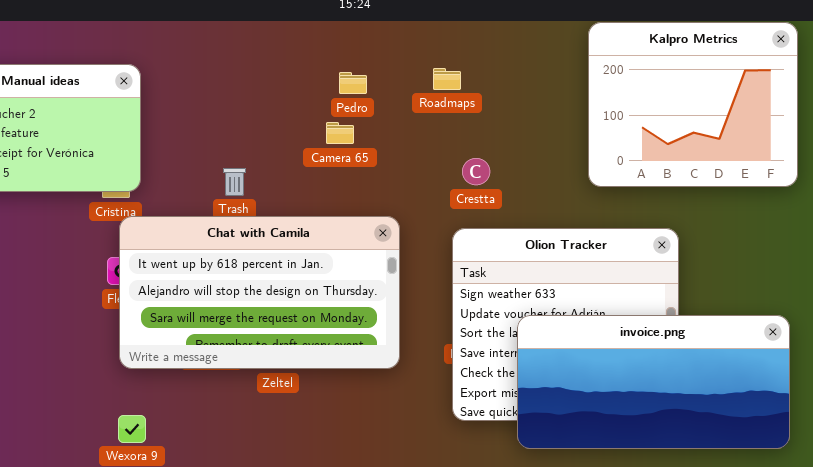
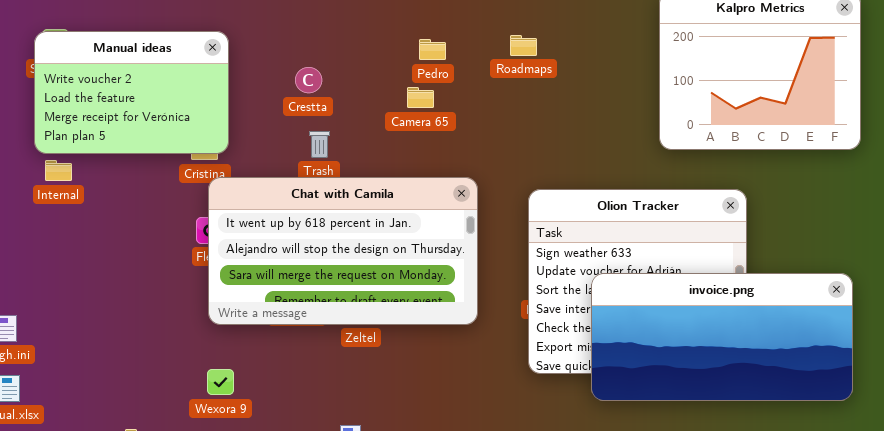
Crestta: [462,158,490,185] -> [295,67,322,93], moved

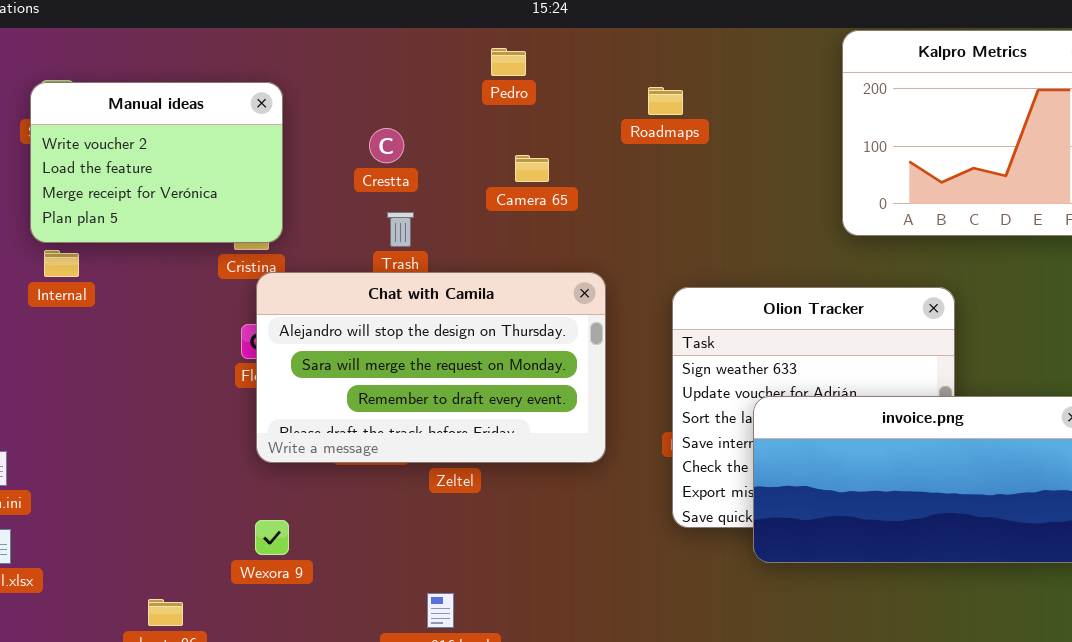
Pedro: [419,39,446,60] -> [491,48,526,76], moved
Chat with Camila: [208,177,478,325] -> [256,272,606,463], scrolled down 1 row

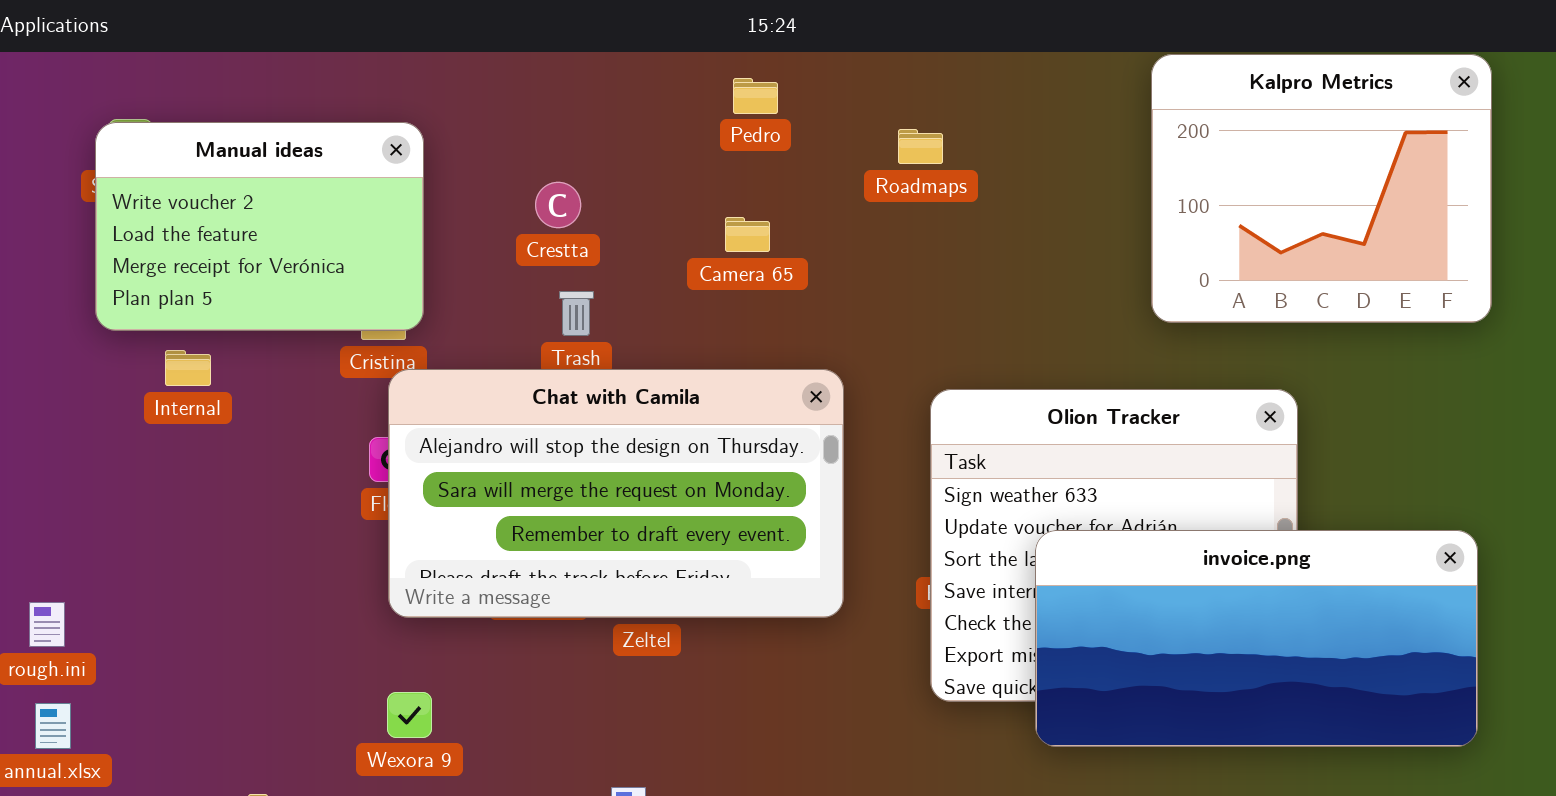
Pedro: [491,48,526,76] -> [733,78,778,114], moved
Internal: [44,250,79,277] -> [165,350,211,386], moved

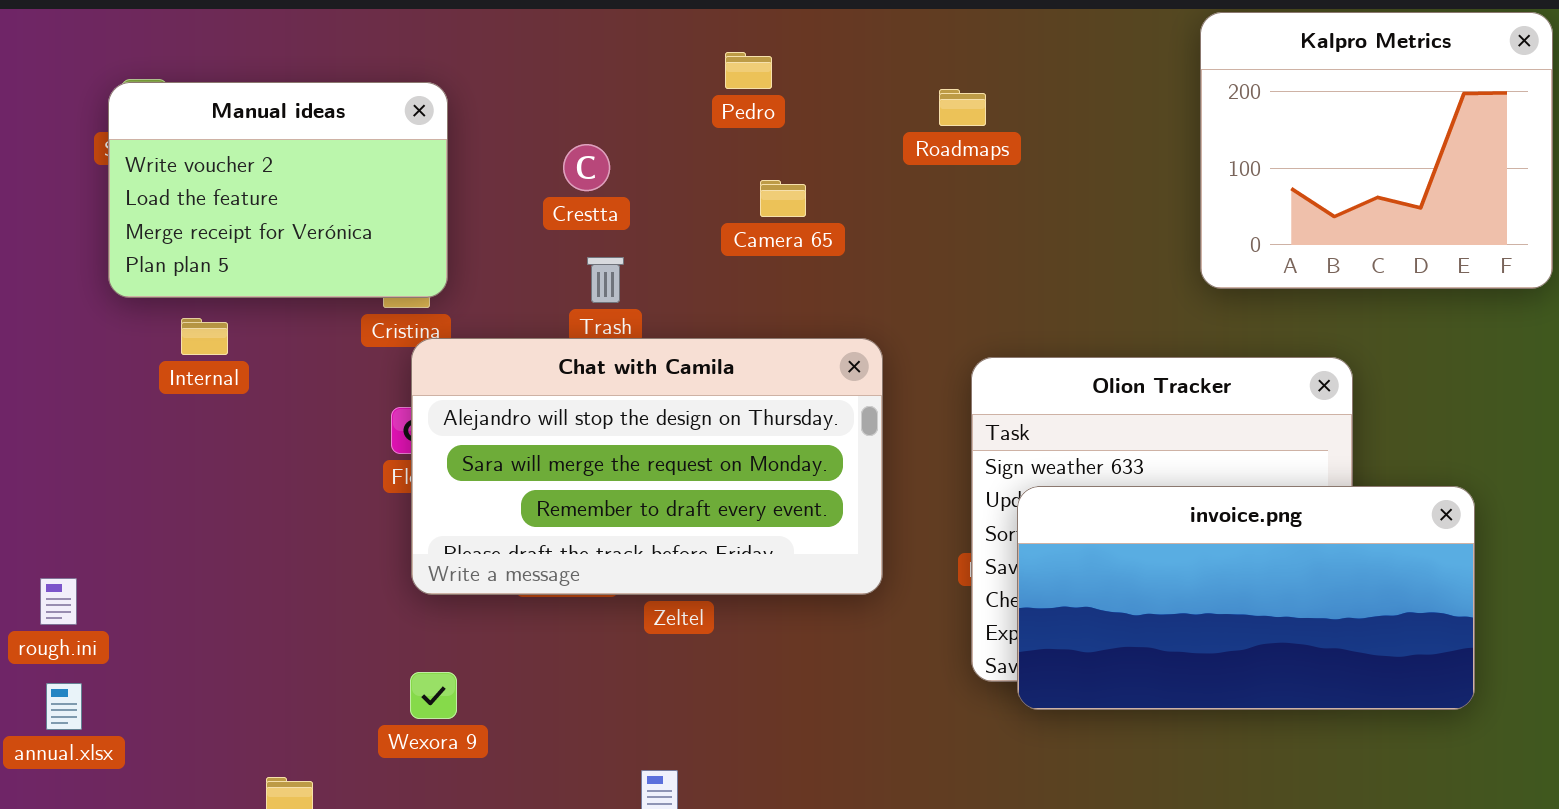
Pedro: [733,78,778,114] -> [725,52,772,89], moved
invoice.png: [1035,530,1478,747] -> [1017,486,1475,710], moved

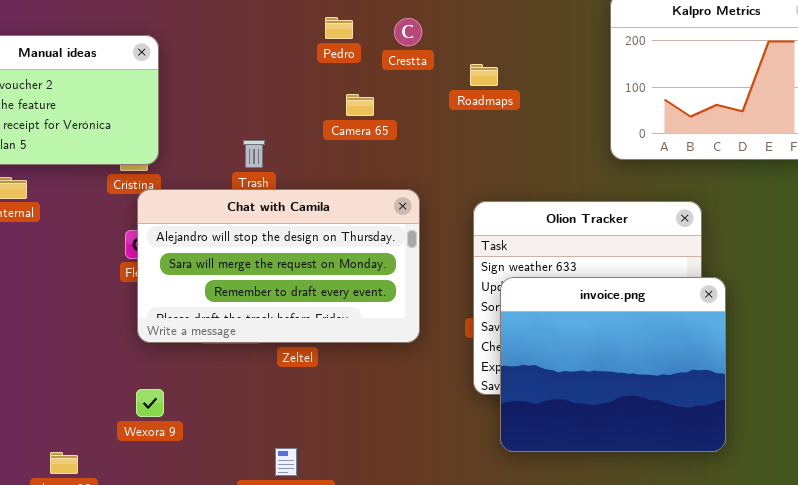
Roadmaps: [939,89,986,126] -> [470,64,498,86], moved
Crestta: [563,144,610,191] -> [394,18,422,46], moved
invoice.png: [1017,486,1475,710] -> [500,277,726,452], resized

